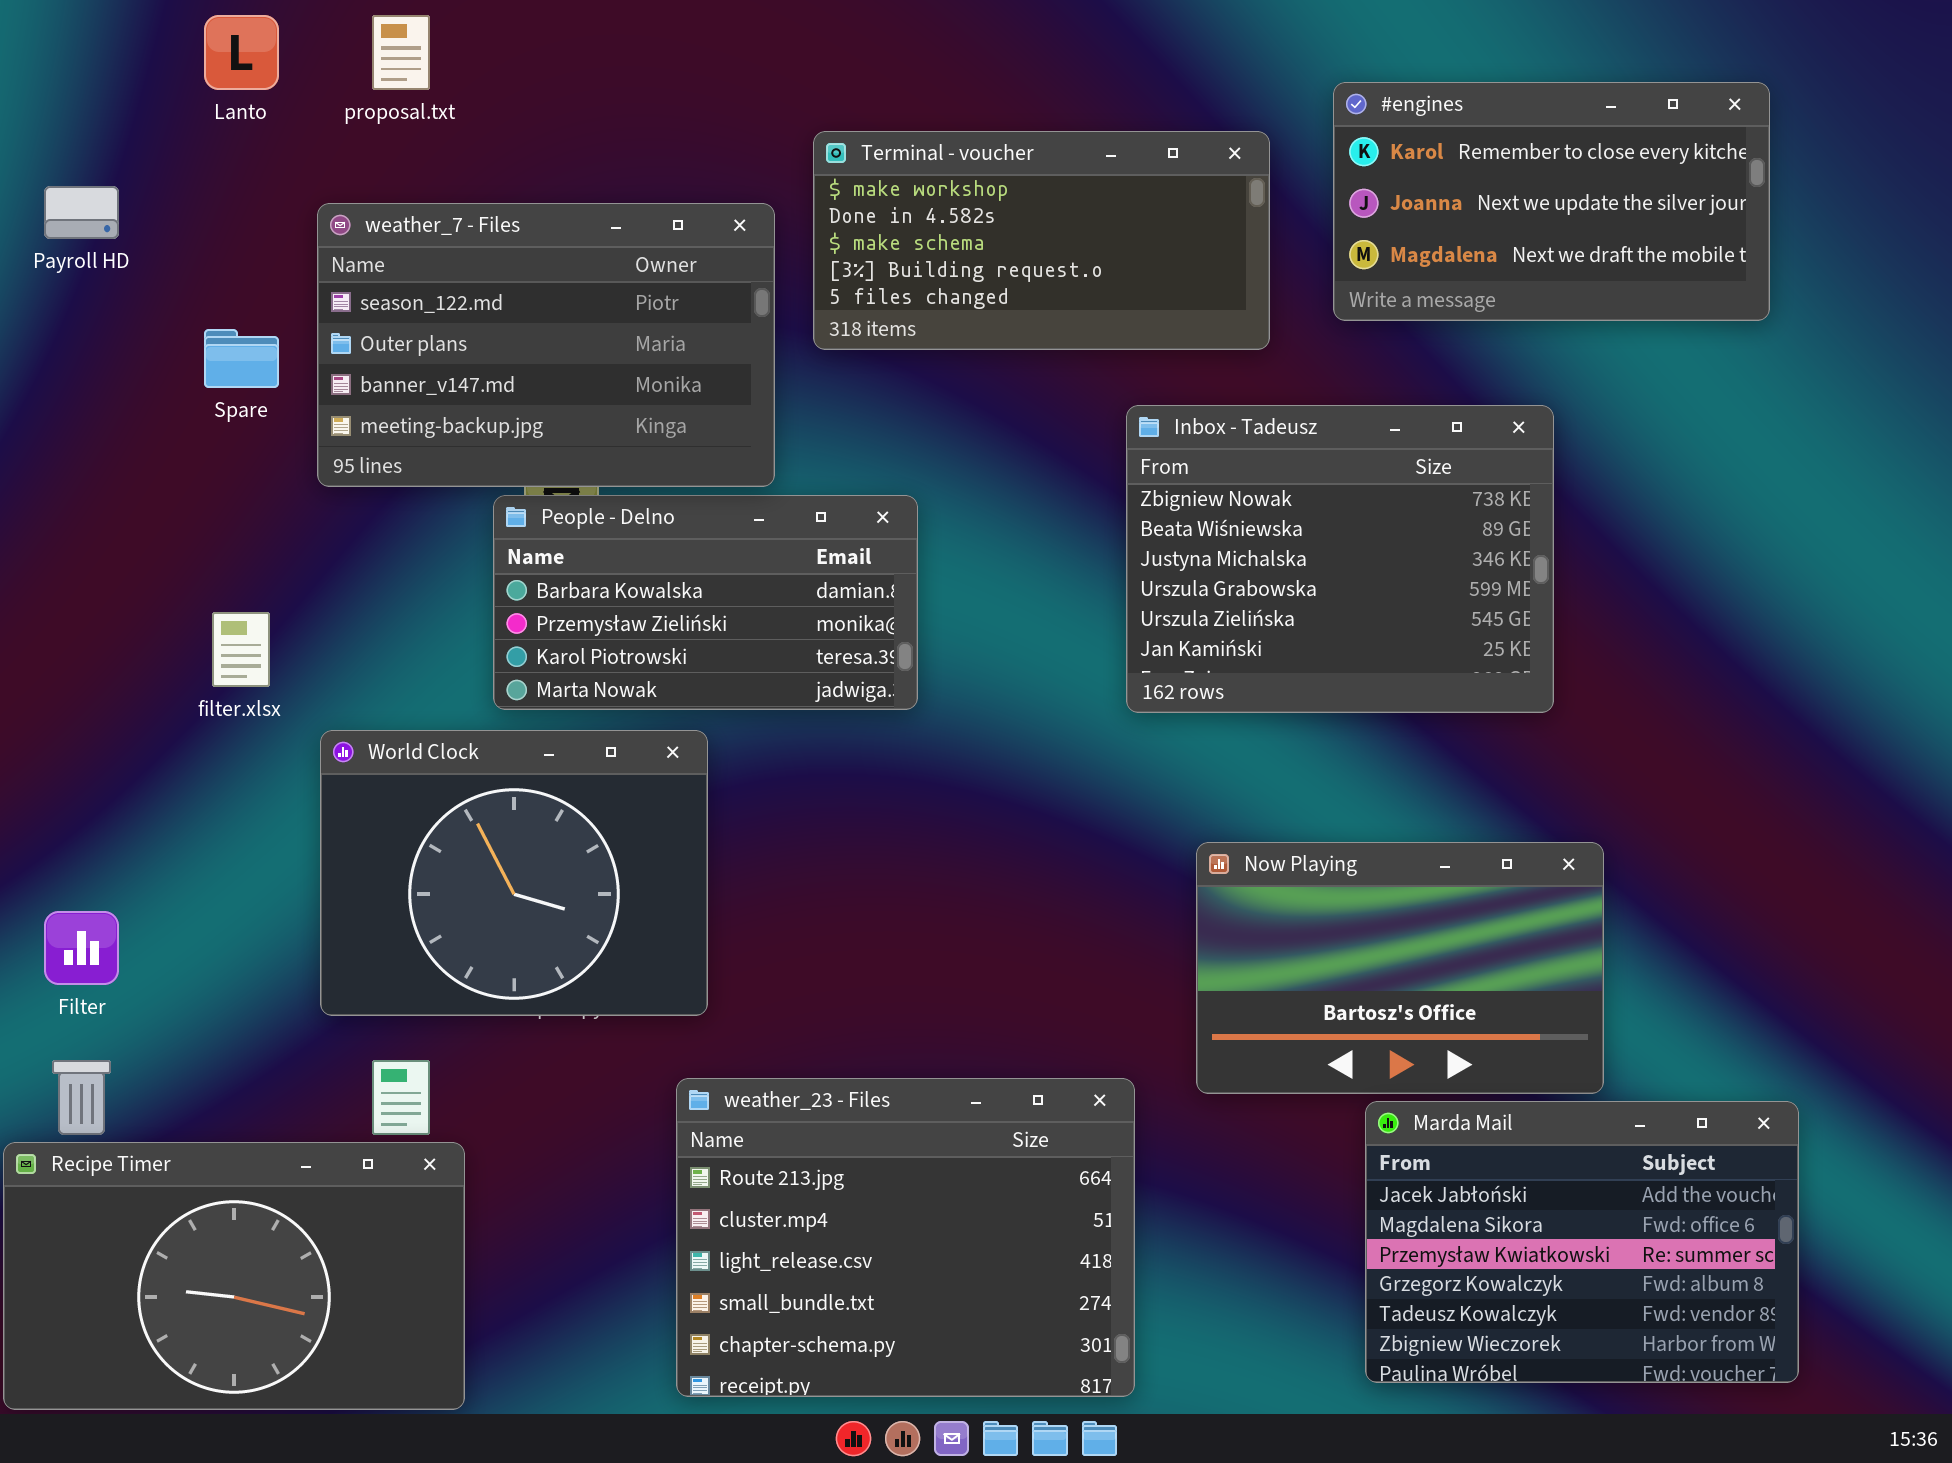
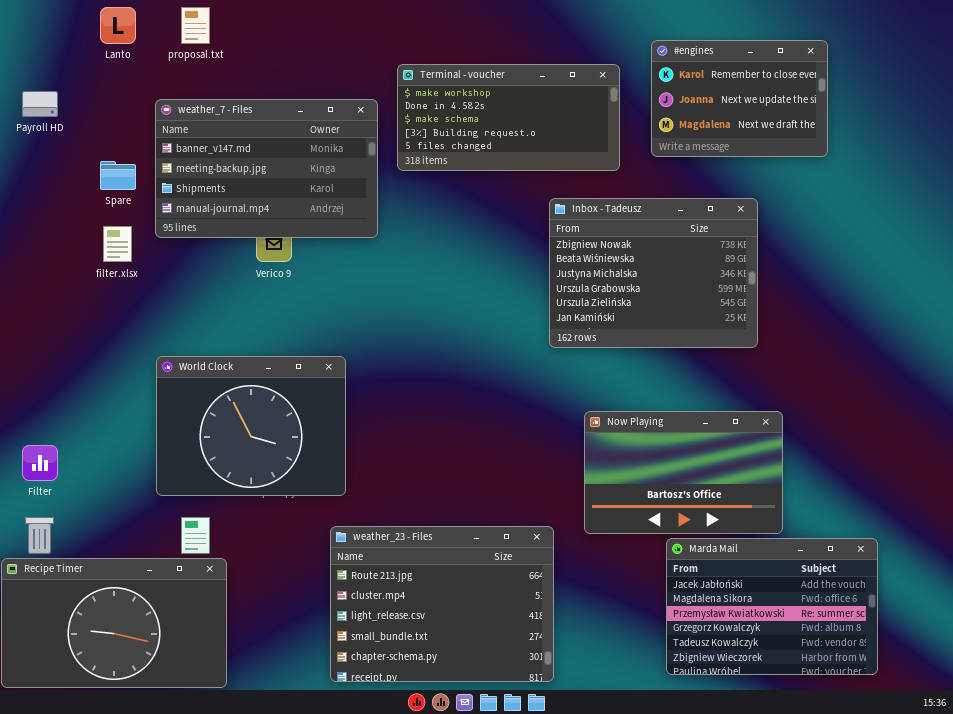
#engines: [1333,82,1770,321] -> [651,40,828,157], resized
weather_7 - Files: [317,203,775,487] -> [155,99,378,238], scrolled down 2 rows
People - Delno: [493,495,918,710] -> none, closed
filter.xlsx: [212,612,270,687] -> [103,226,132,262], moved

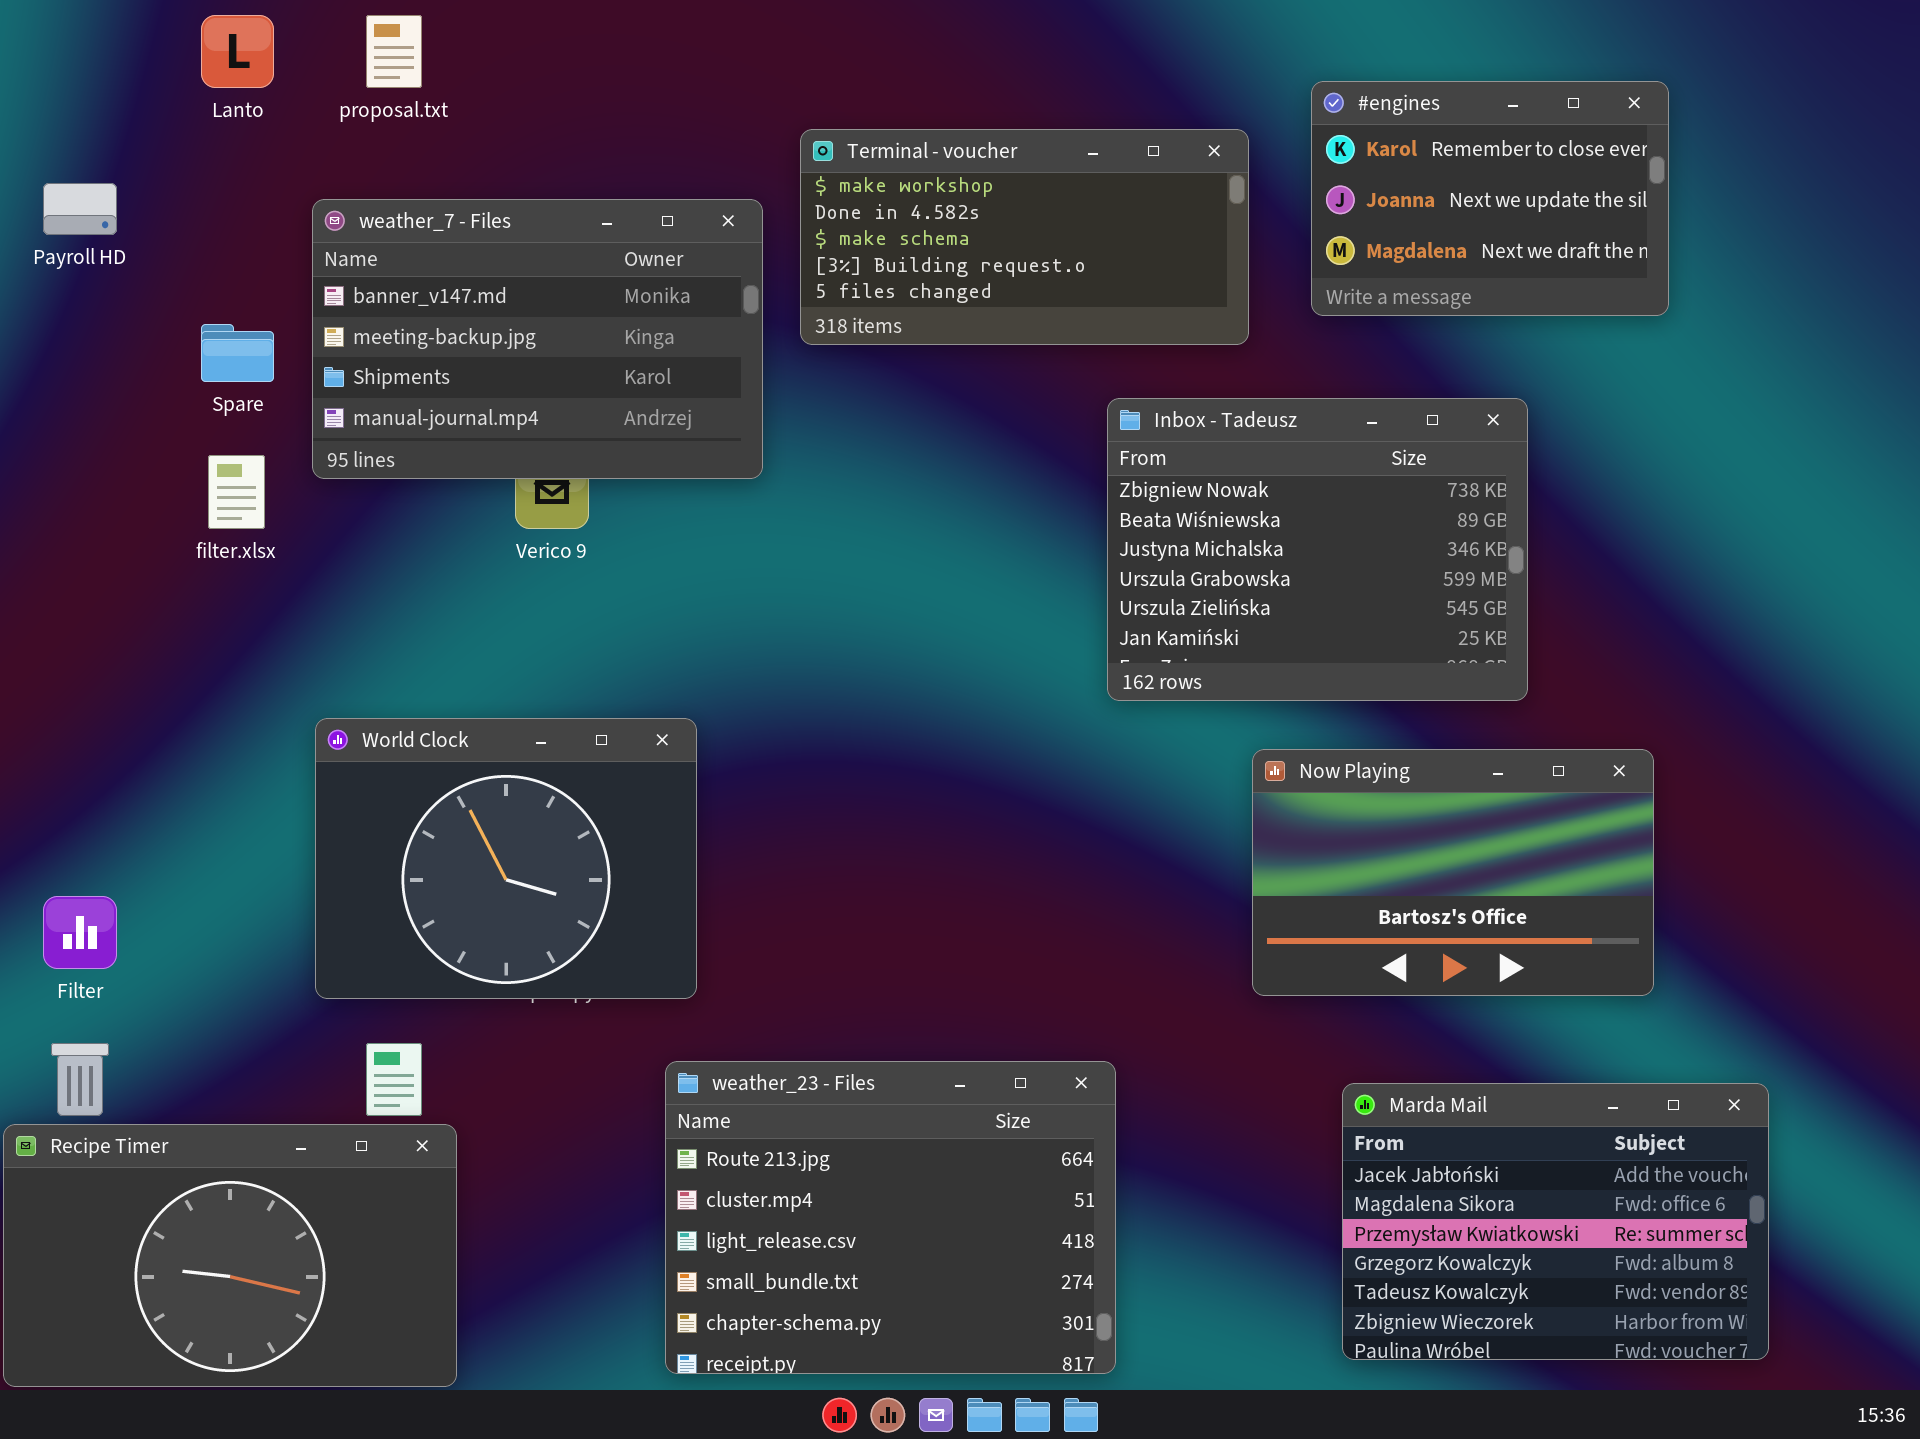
Now Playing: [584,411,783,534] -> [1252,749,1654,996], moved

